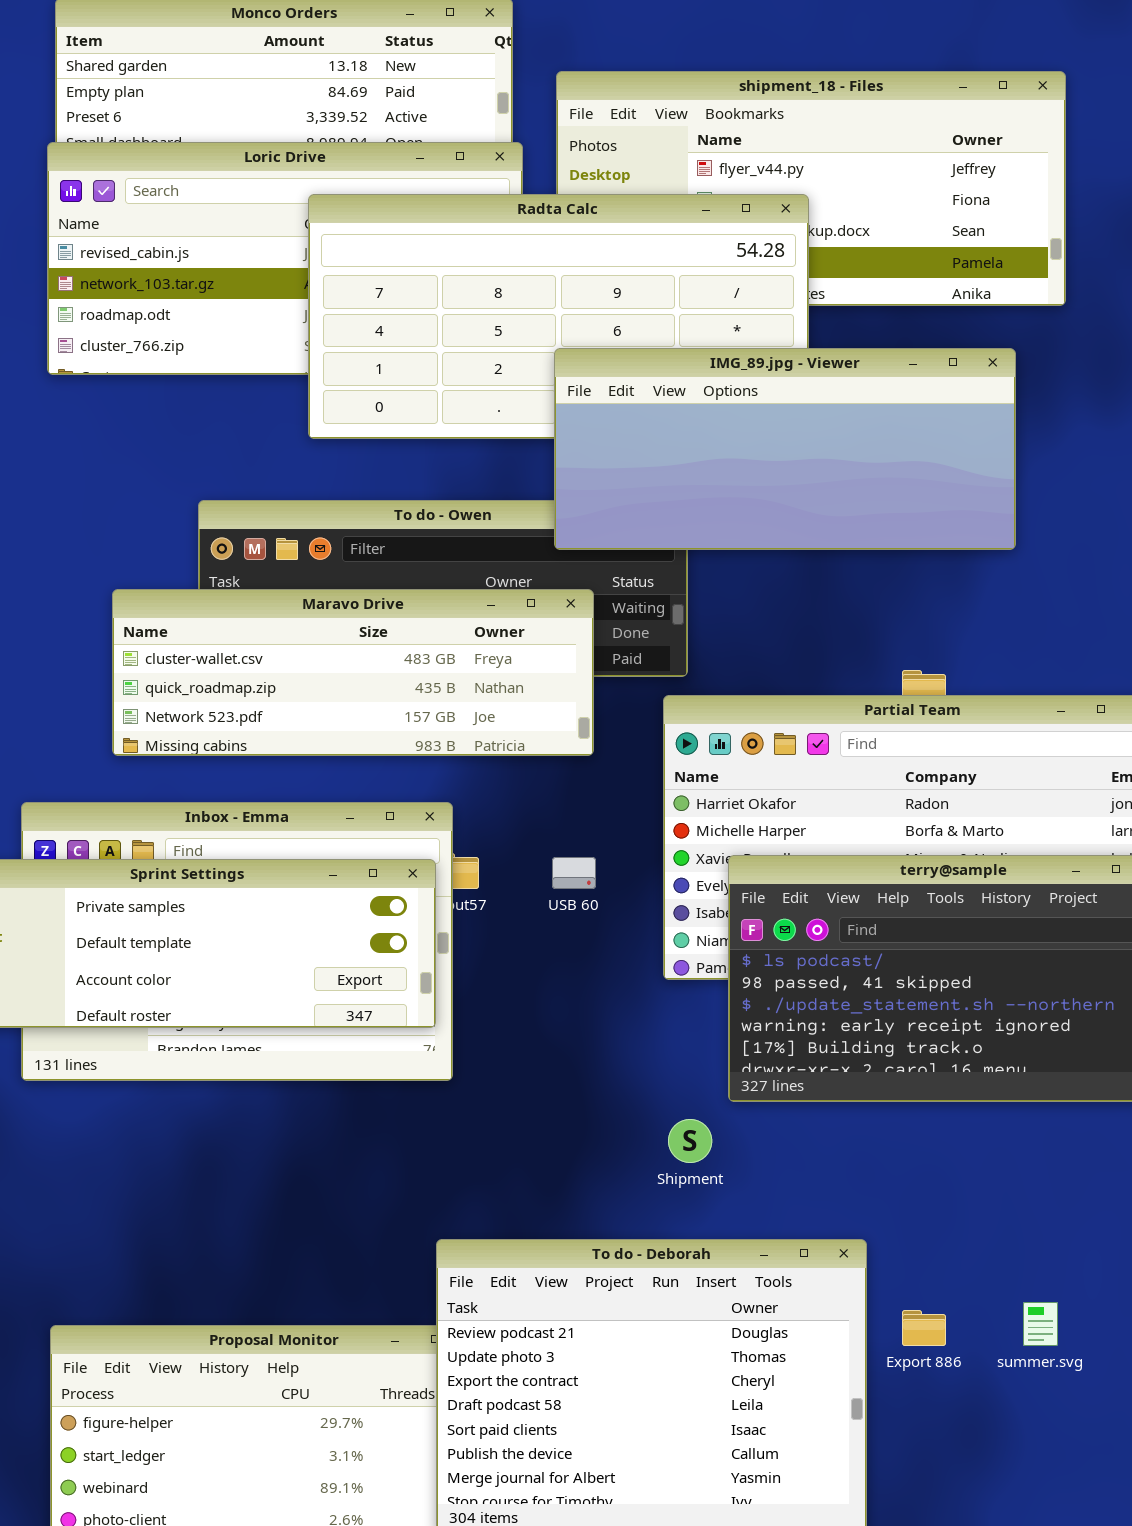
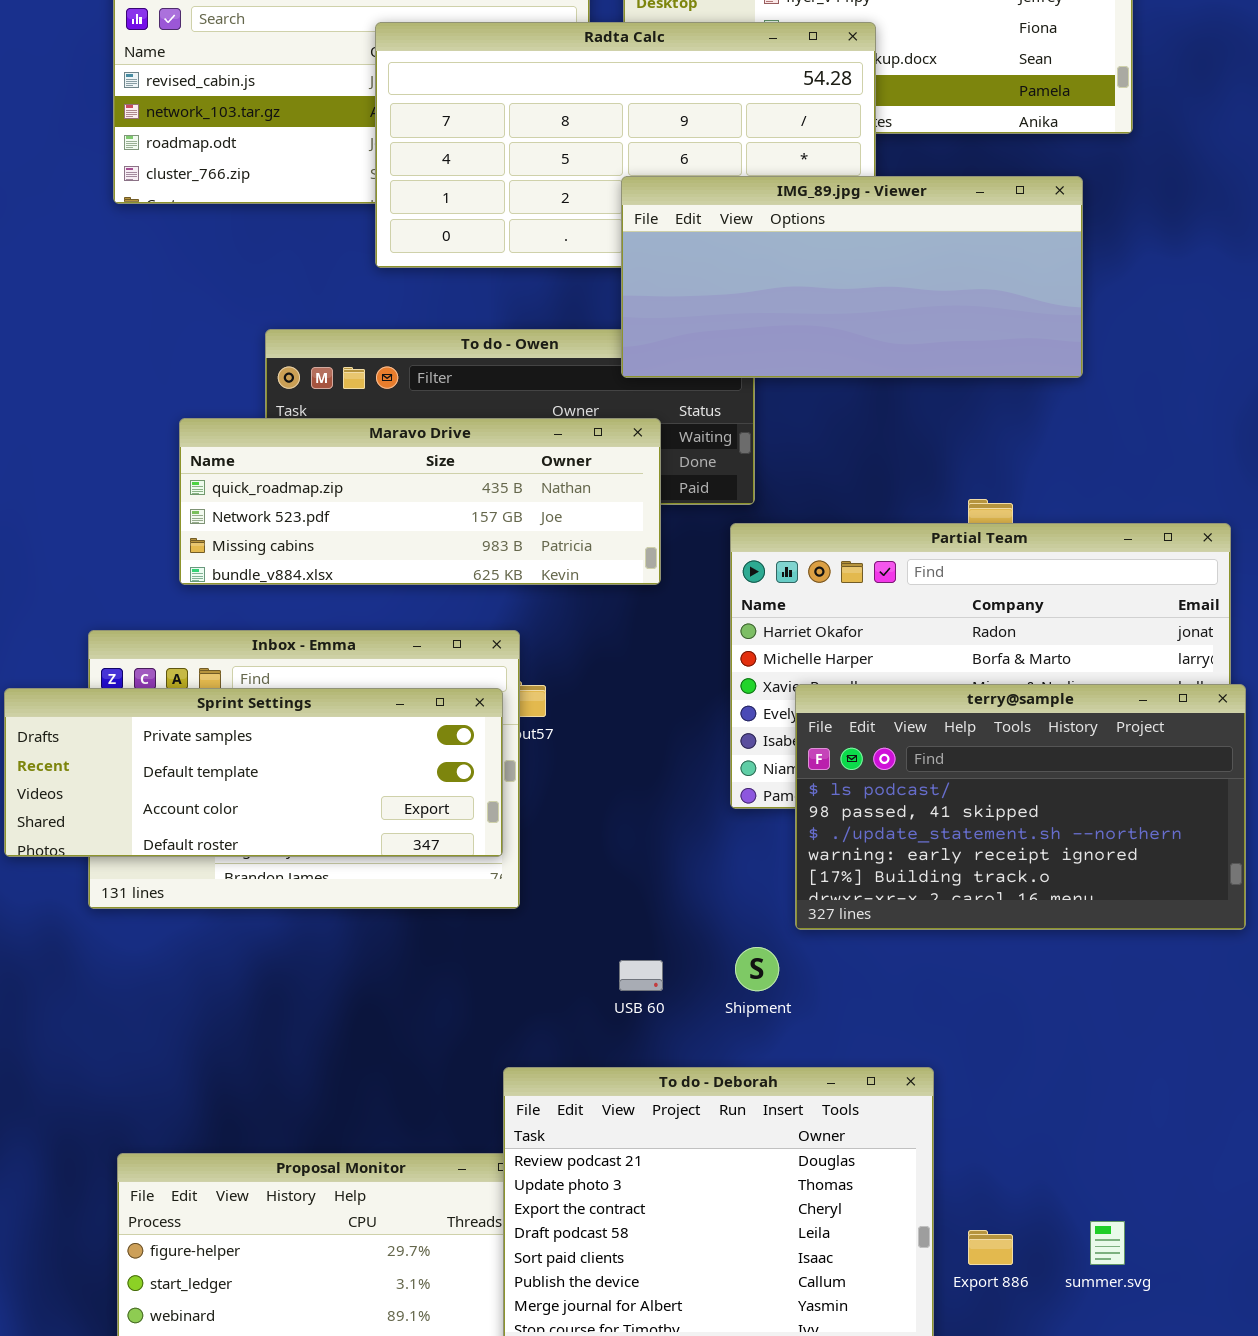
Maravo Drive: [112,589,594,756] -> [179,418,661,585], scrolled down 1 row
USB 60: [552,857,596,889] -> [619,960,663,991], moved
summer.svg: [1023,1302,1058,1346] -> [1090,1221,1125,1265], moved
Export 886: [902,1310,946,1346] -> [968,1230,1013,1265], moved

